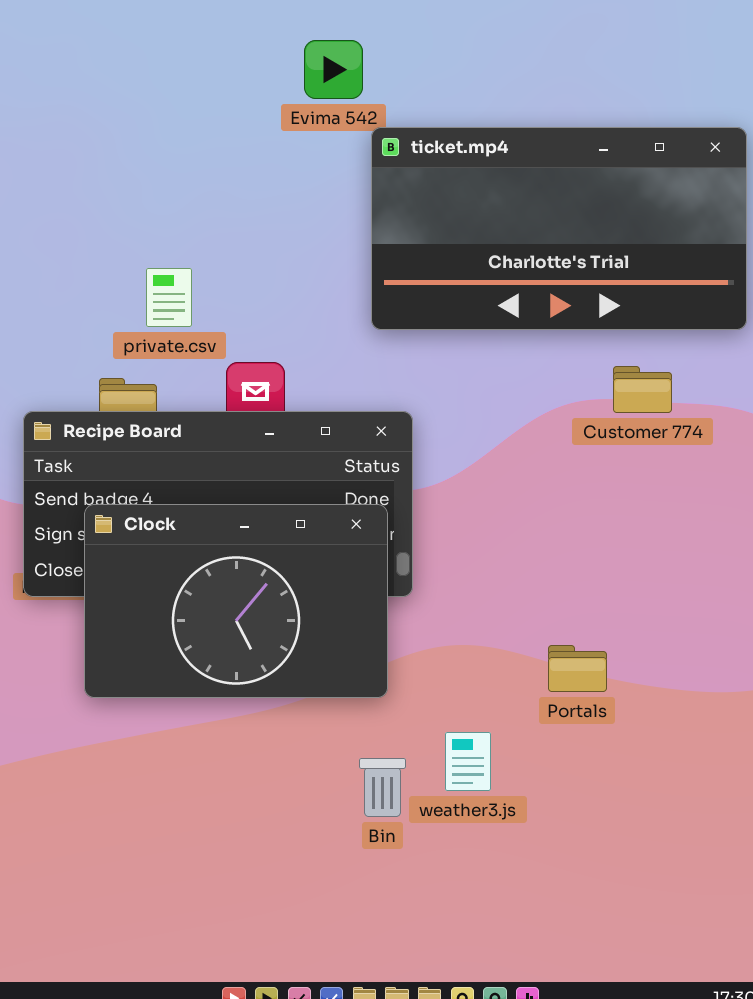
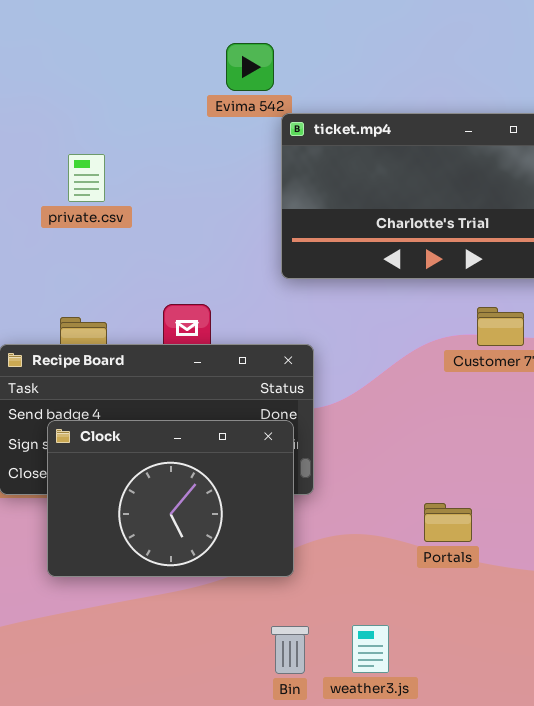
private.csv: [146,268,192,327] -> [68,154,105,202], moved
Portals: [548,645,607,692] -> [424,503,472,542], moved
weather3.js: [445,732,491,791] -> [352,625,389,673], moved

